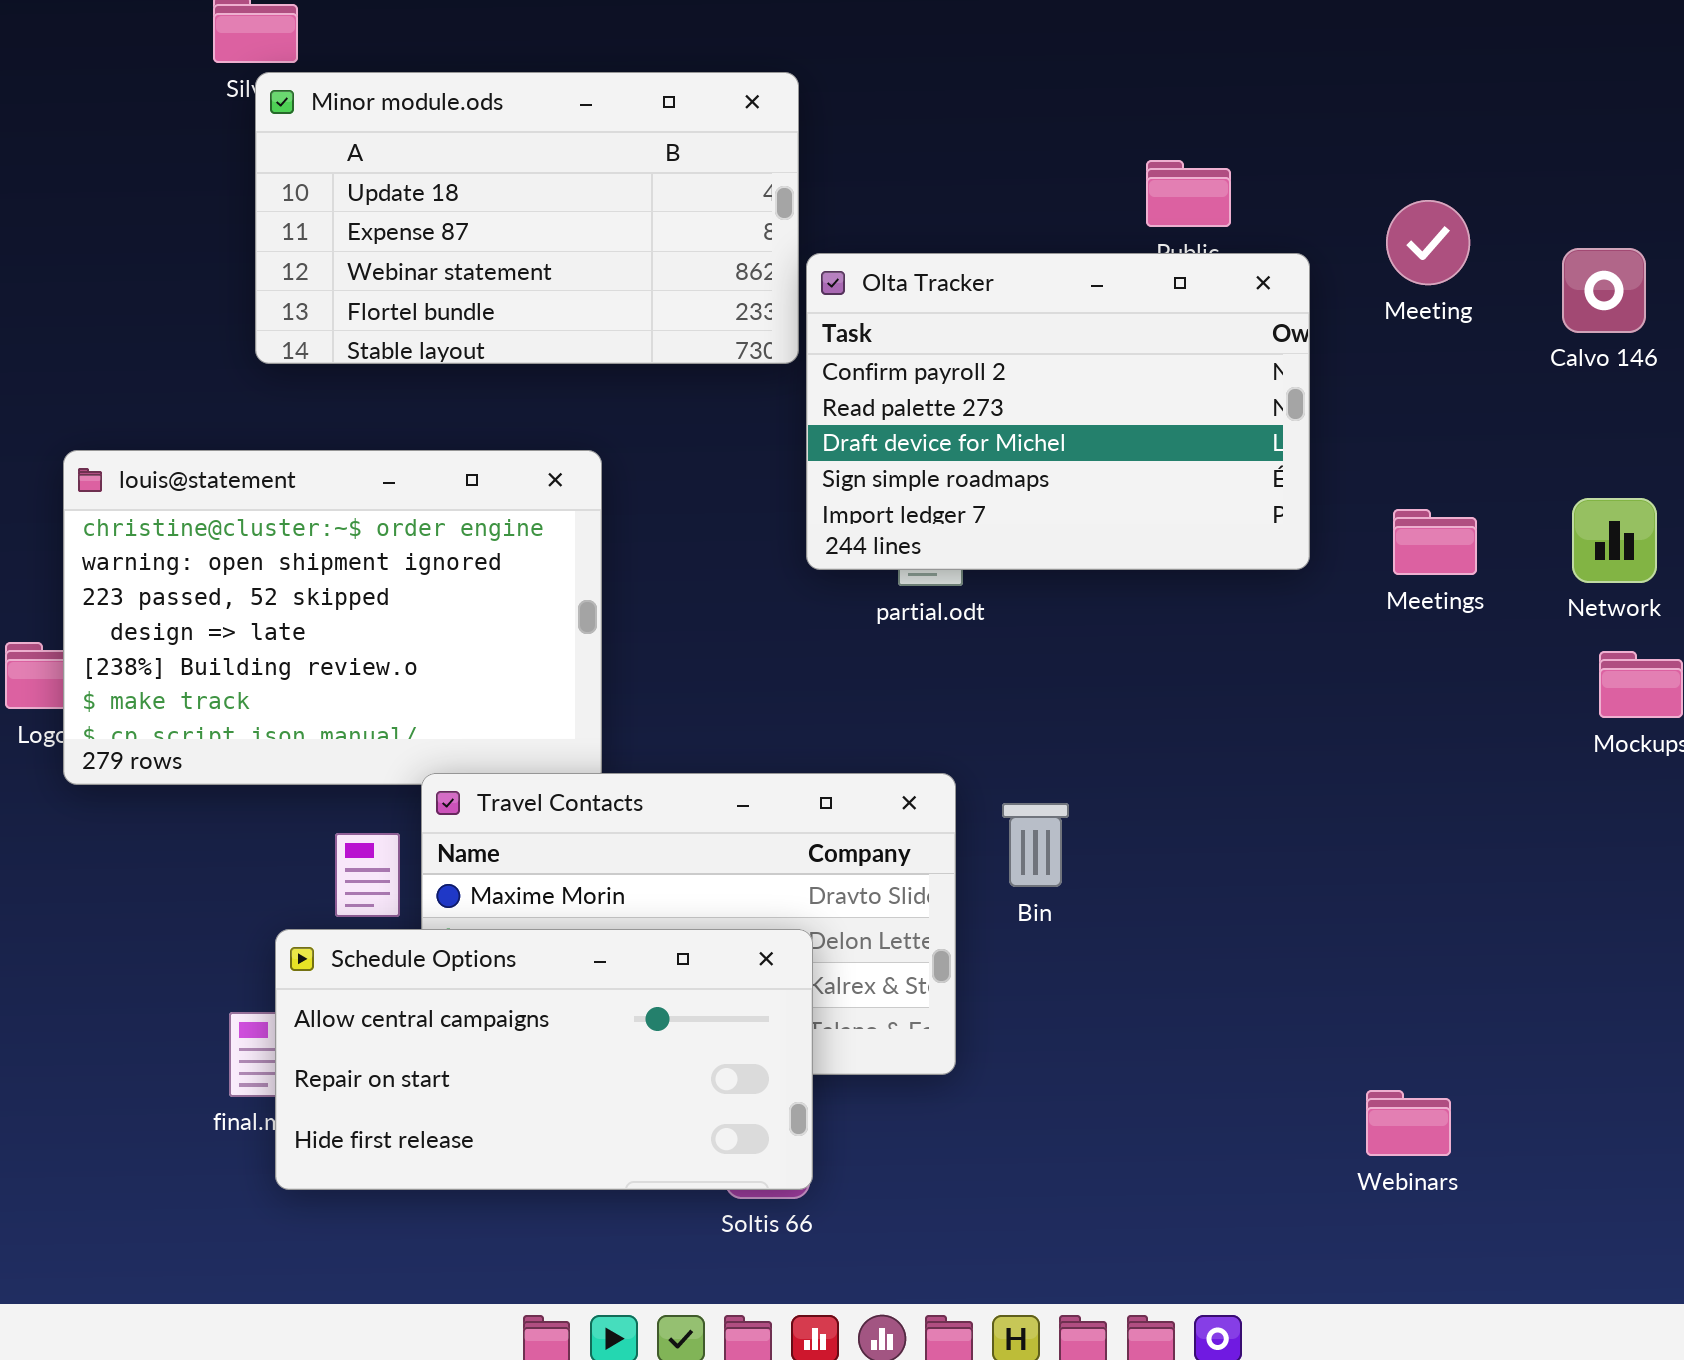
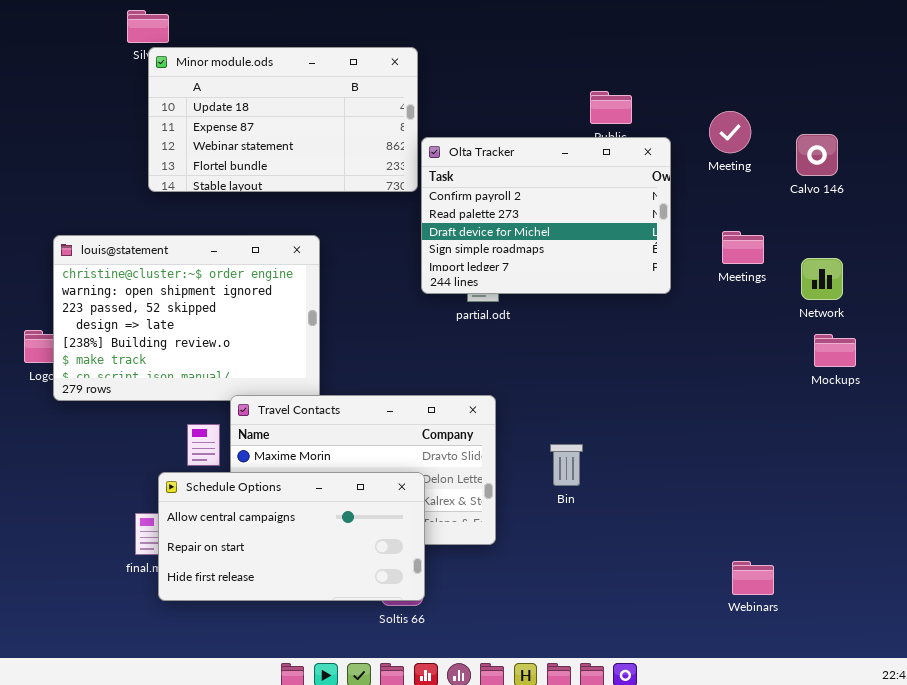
Meetings: [1393,509,1477,575] -> [722,231,764,264], moved
Bin: [1002,803,1069,887] -> [550,444,583,486], moved
Webinars: [1366,1090,1451,1156] -> [732,561,774,595], moved

